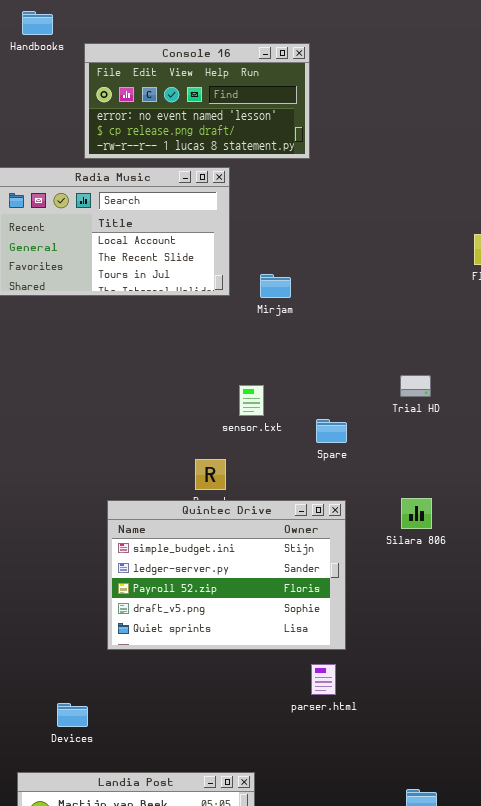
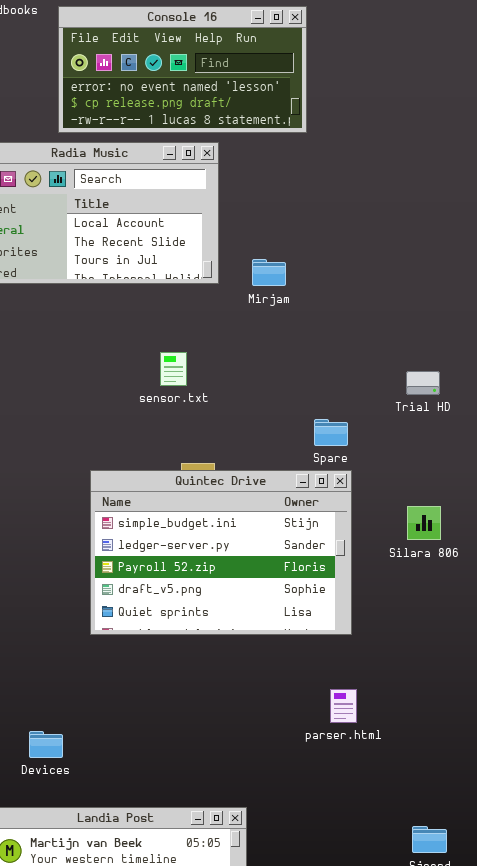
sensor.txt: [239,385,264,416] -> [160,352,187,386], moved
Quintec Drive: [107,500,346,650] -> [90,470,352,635], moved
parser.html: [311,664,336,695] -> [330,689,357,723], moved

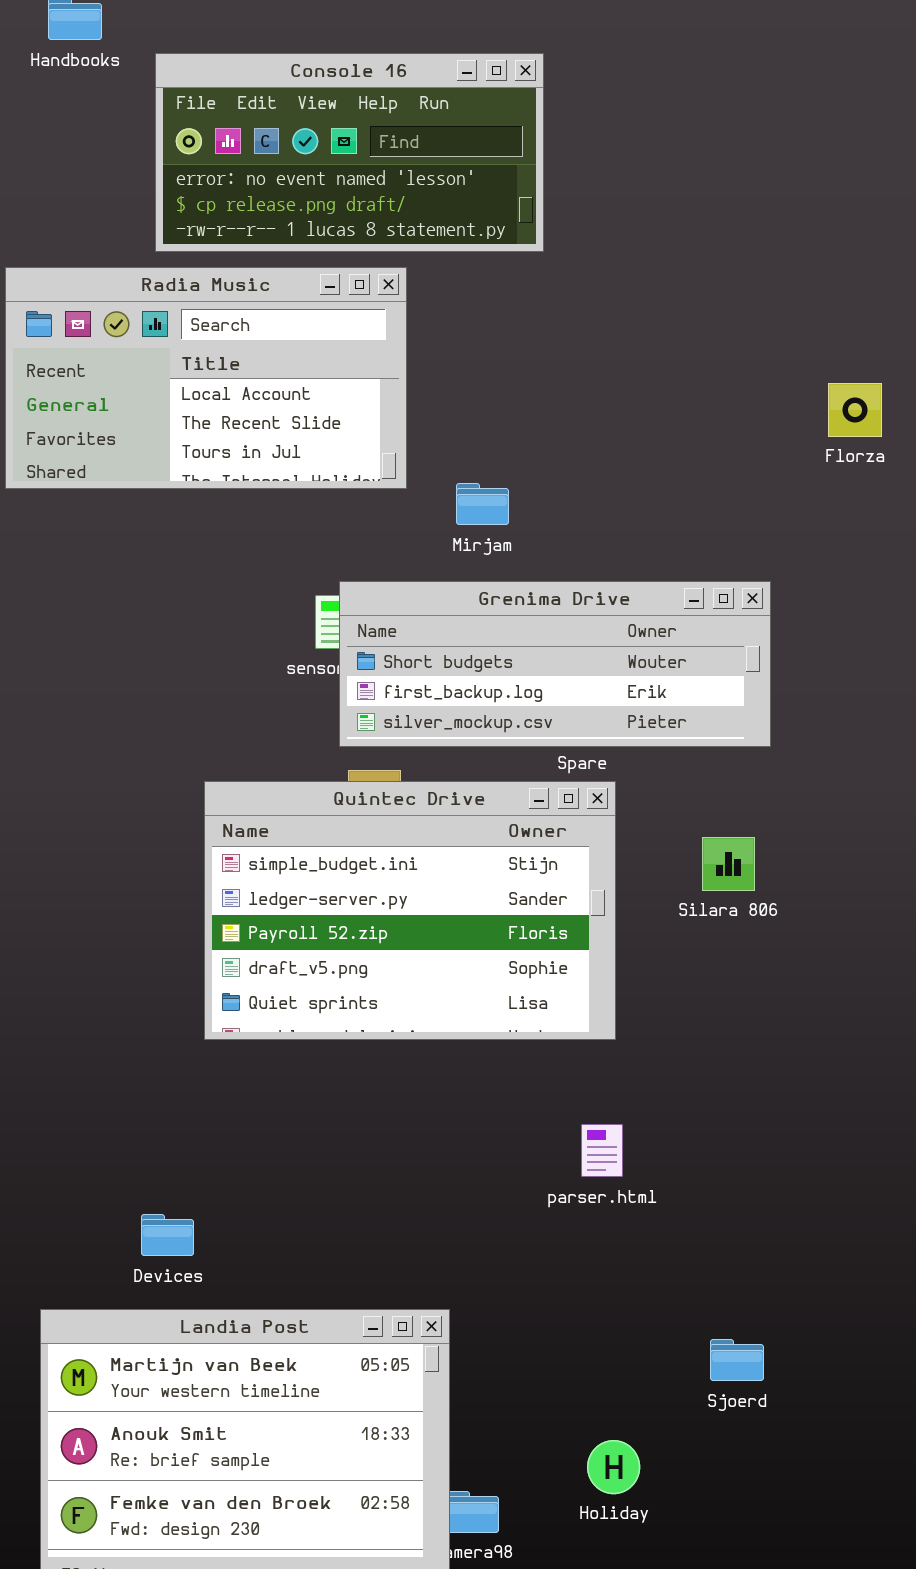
Mirjam: [252,259,286,286] -> [456,483,509,525], moved
Grenima Drive: none -> [339,581,771,747], opened
Devices: [29,731,63,758] -> [141,1214,194,1256], moved

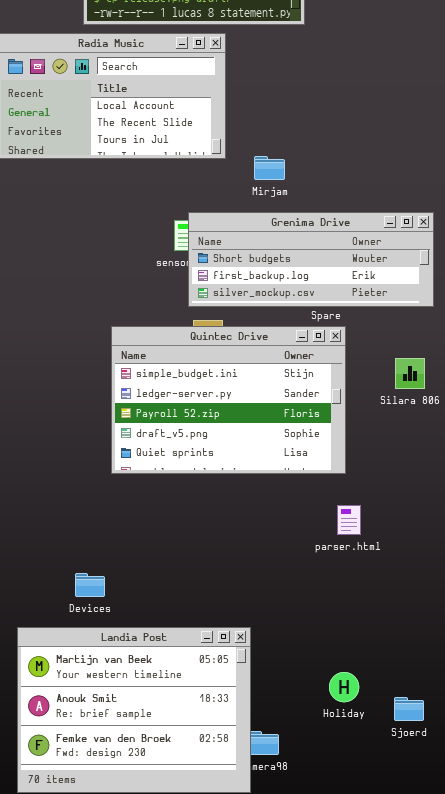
parser.html: [581,1124,623,1177] -> [337,505,361,535], moved
Sjoerd: [710,1339,764,1381] -> [394,697,424,721], moved
Holiday: [587,1440,640,1494] -> [329,672,359,702], moved

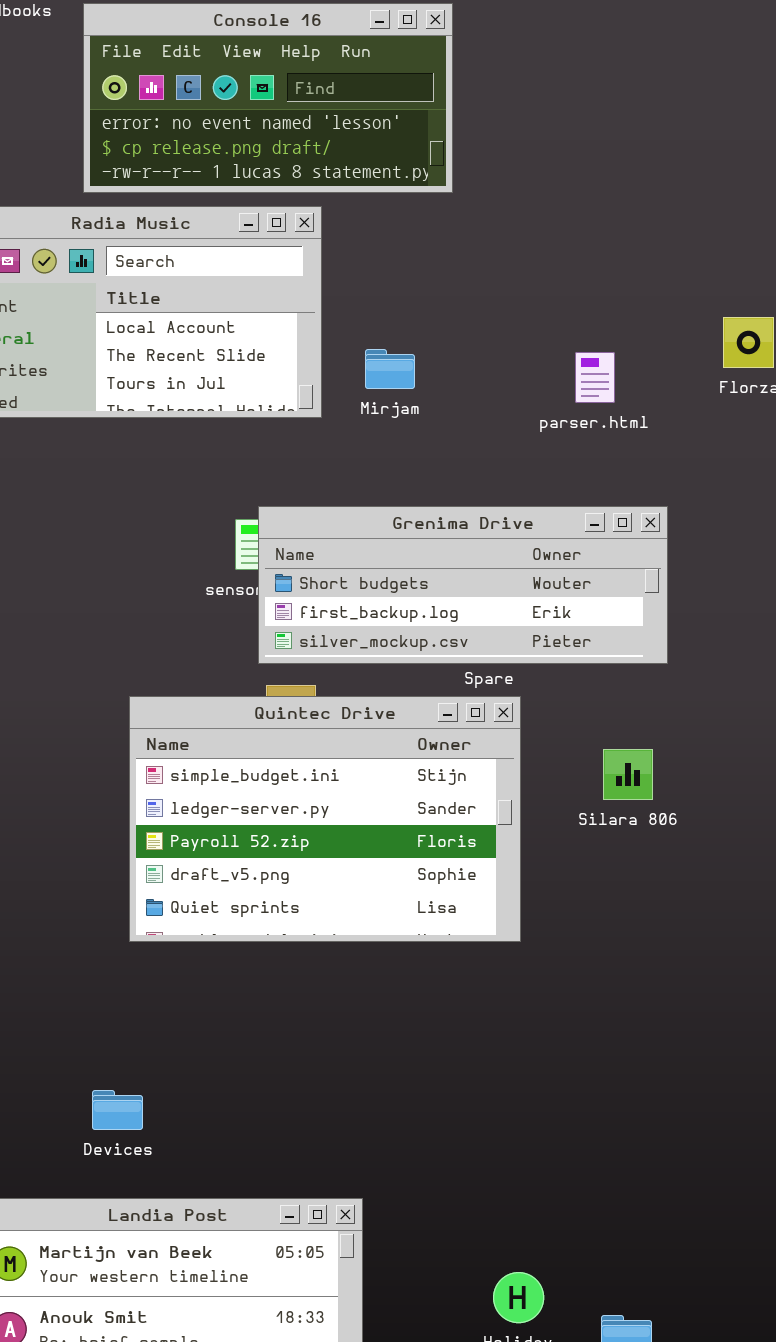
Mirjam: [254,156,285,180] -> [365,349,415,389], moved
parser.html: [337,505,361,535] -> [575,352,615,403], moved
Devices: [75,573,105,597] -> [92,1090,143,1130], moved

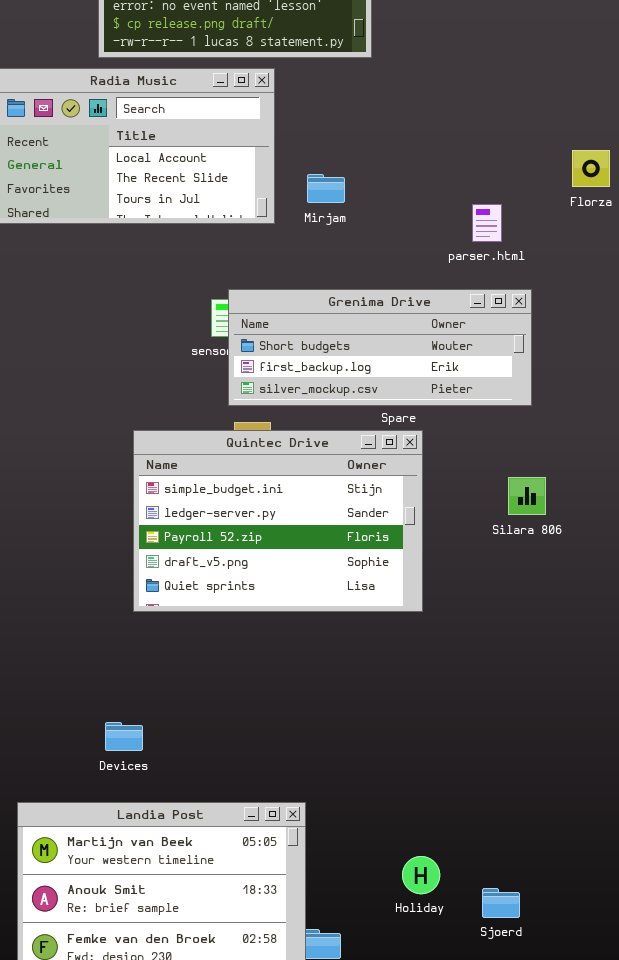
parser.html: [575,352,615,403] -> [472,204,502,242], moved
Silara 806: [603,749,653,800] -> [508,477,546,515], moved

